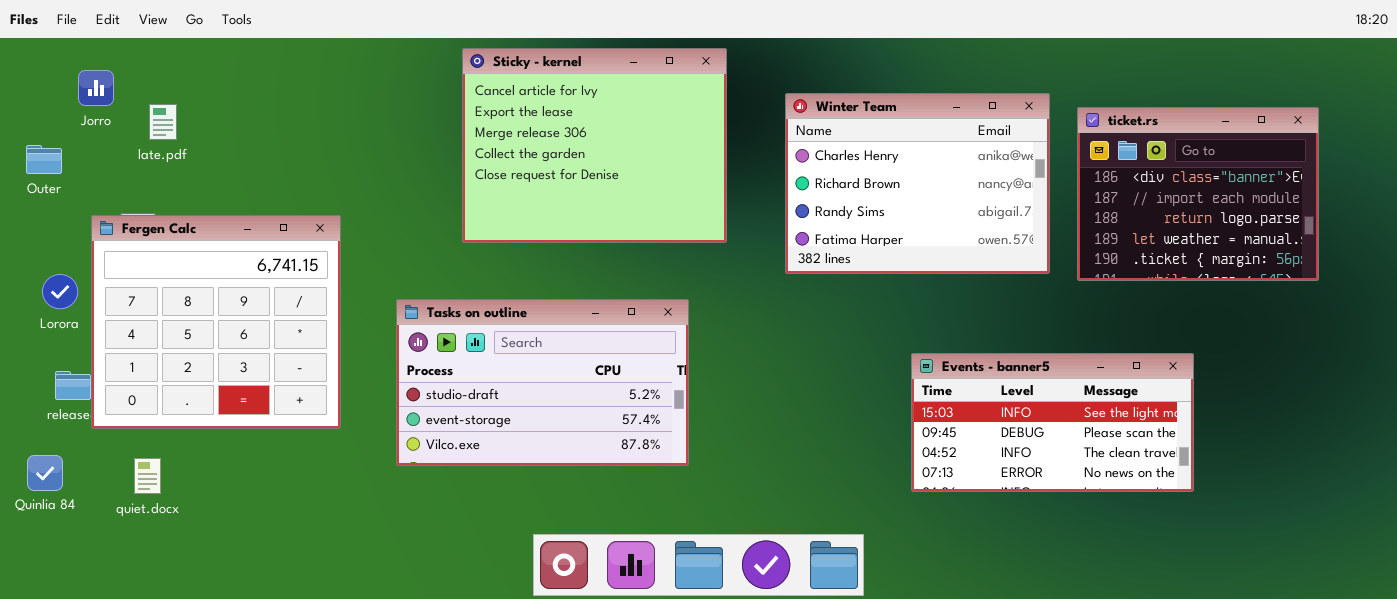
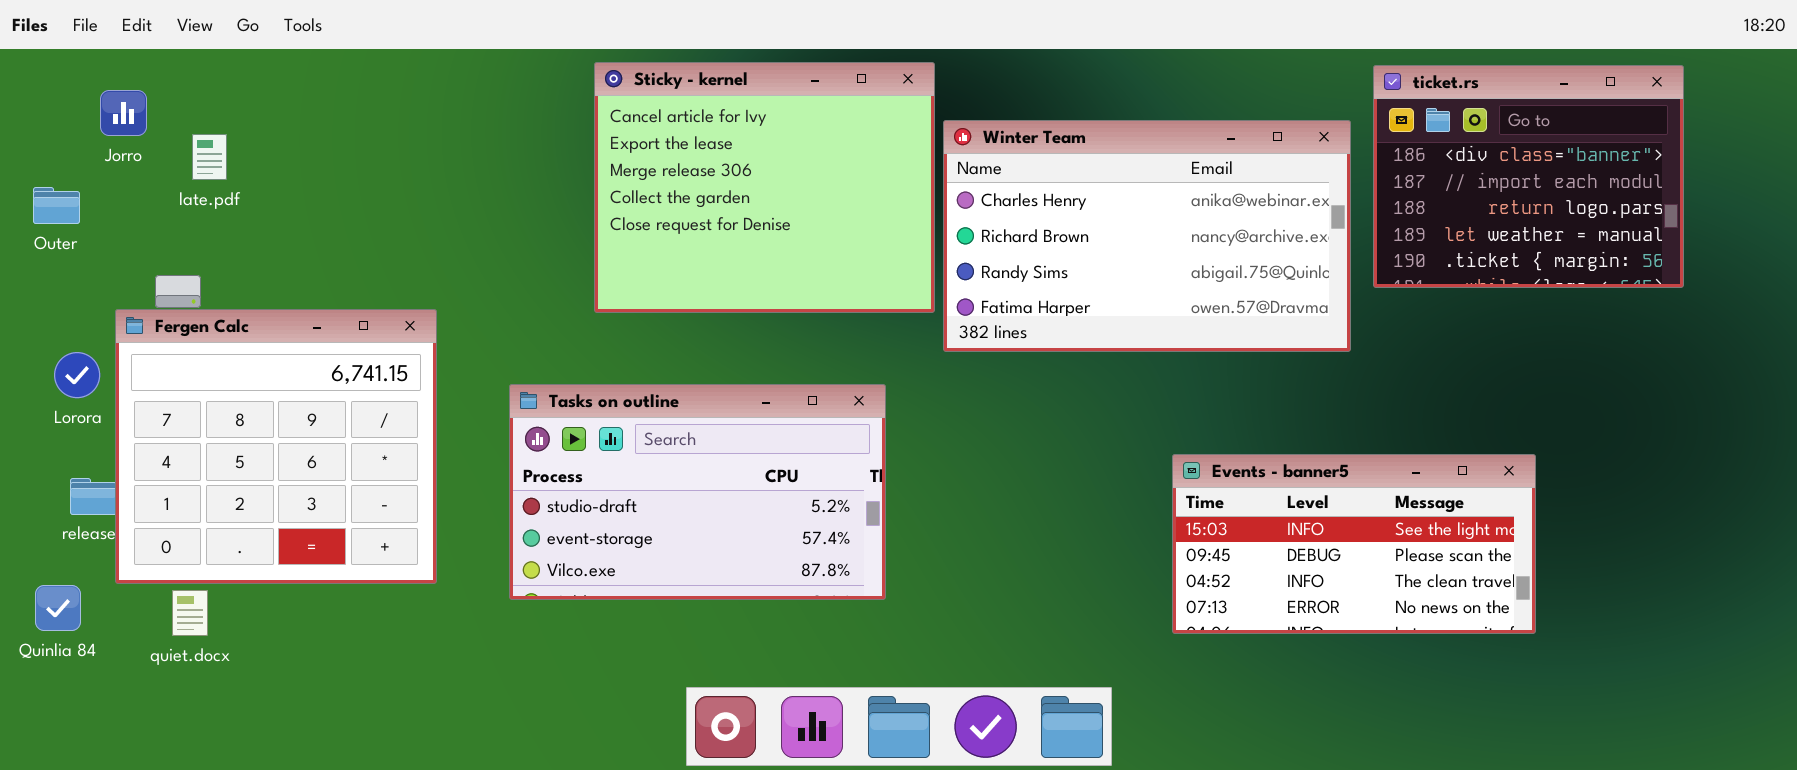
Winter Team: [785,93,1050,274] -> [943,120,1351,352], resized
ticket.rs: [1077,107,1319,281] -> [1373,65,1684,288], moved
Fergen Calc: [91,215,341,429] -> [115,309,437,584], moved

